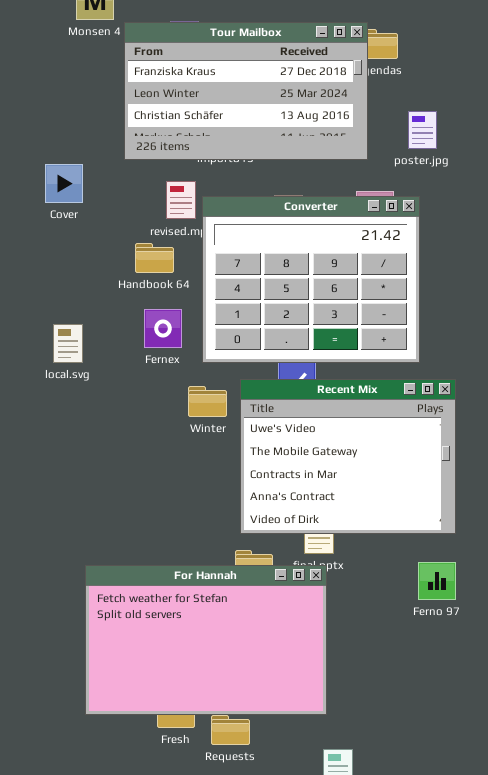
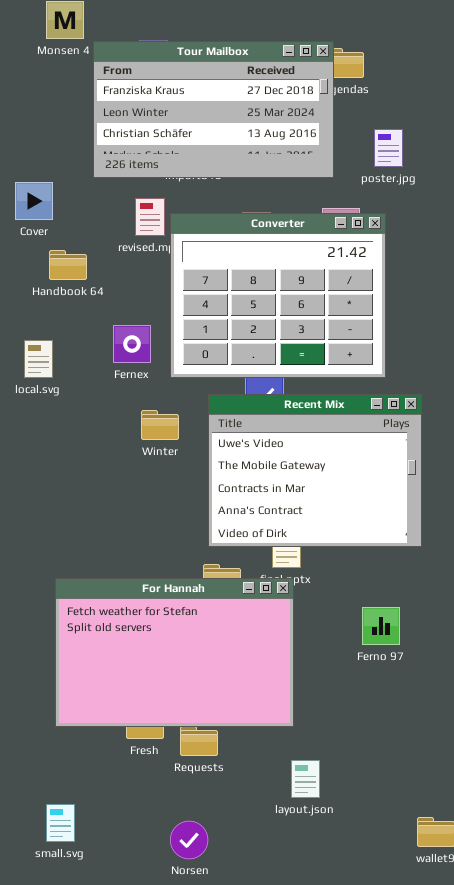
Handbook 64: [135,243,174,273] -> [49,250,87,280], moved
Winter: [188,386,227,417] -> [141,410,179,440], moved
Ferno 97: [418,562,456,600] -> [362,607,400,645], moved

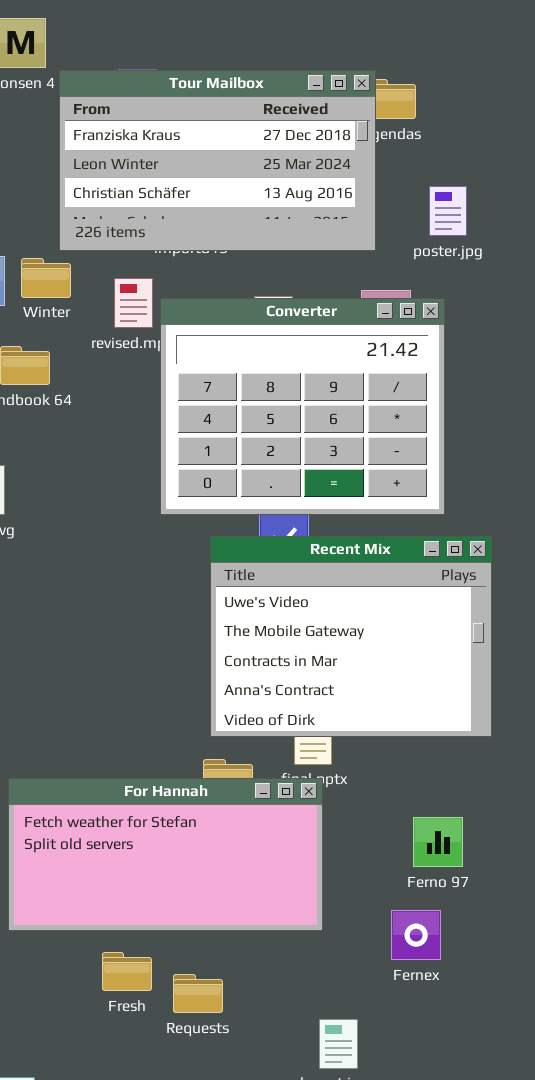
Fernex: [113,325,151,363] -> [391,910,441,960], moved
Winter: [141,410,179,440] -> [21,258,71,298], moved
For Hannah: [55,578,294,727] -> [8,778,323,931], resized

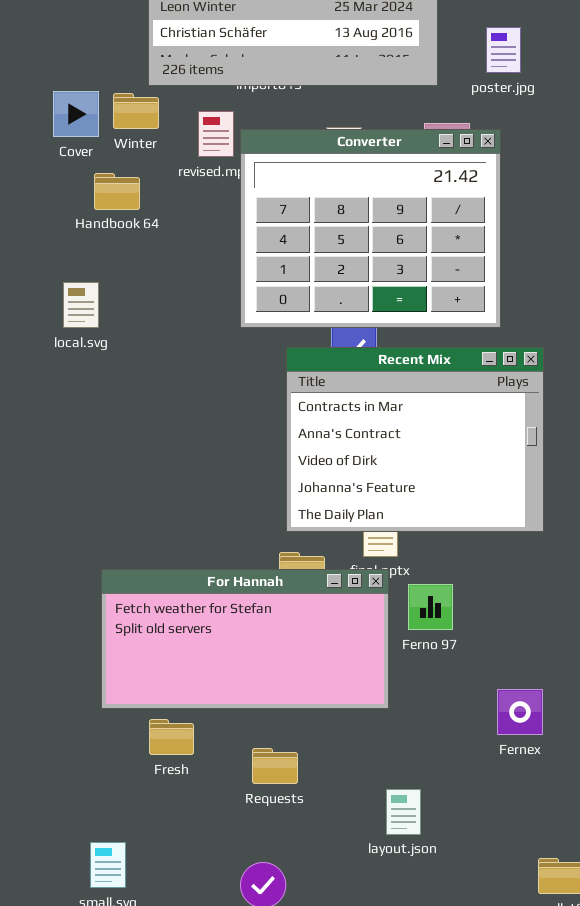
Recent Mix: [210,536,492,737] -> [286,347,544,532], scrolled down 2 rows
Ferno 97: [413,817,463,867] -> [408,584,453,630], moved
Fernex: [391,910,441,960] -> [497,689,543,735], moved
Fresh: [102,952,152,991] -> [149,719,194,755], moved

